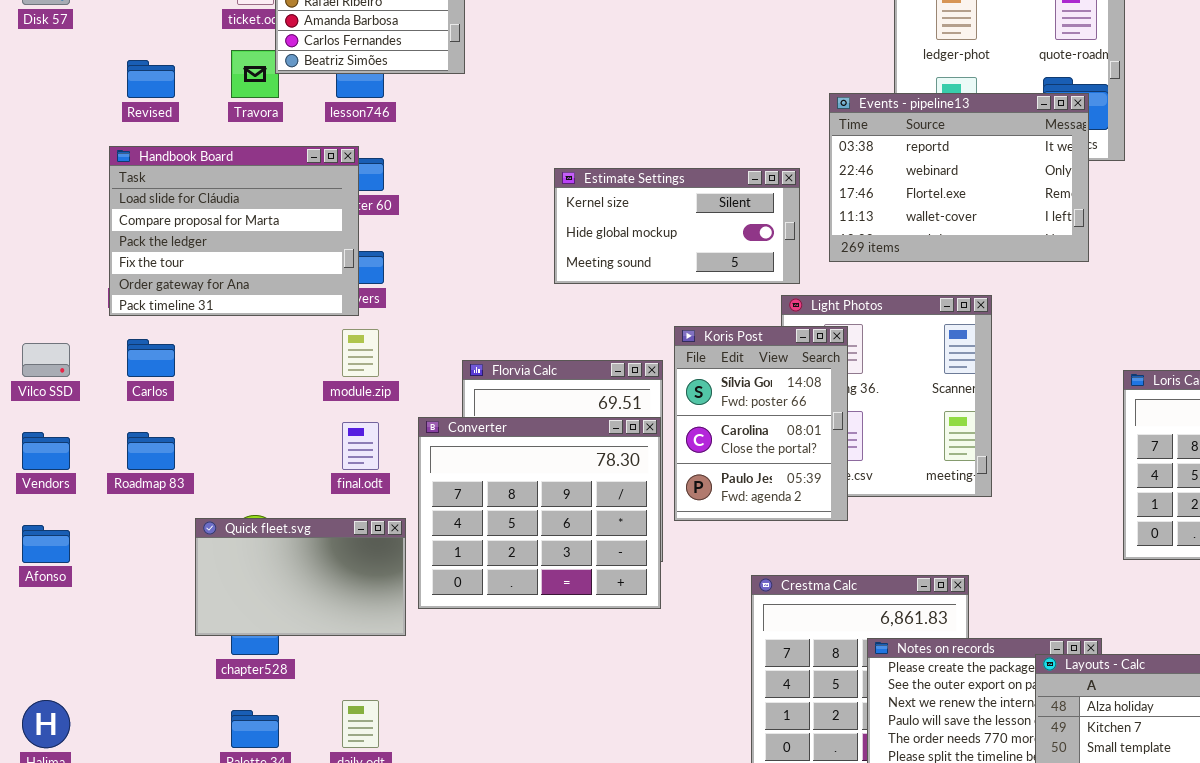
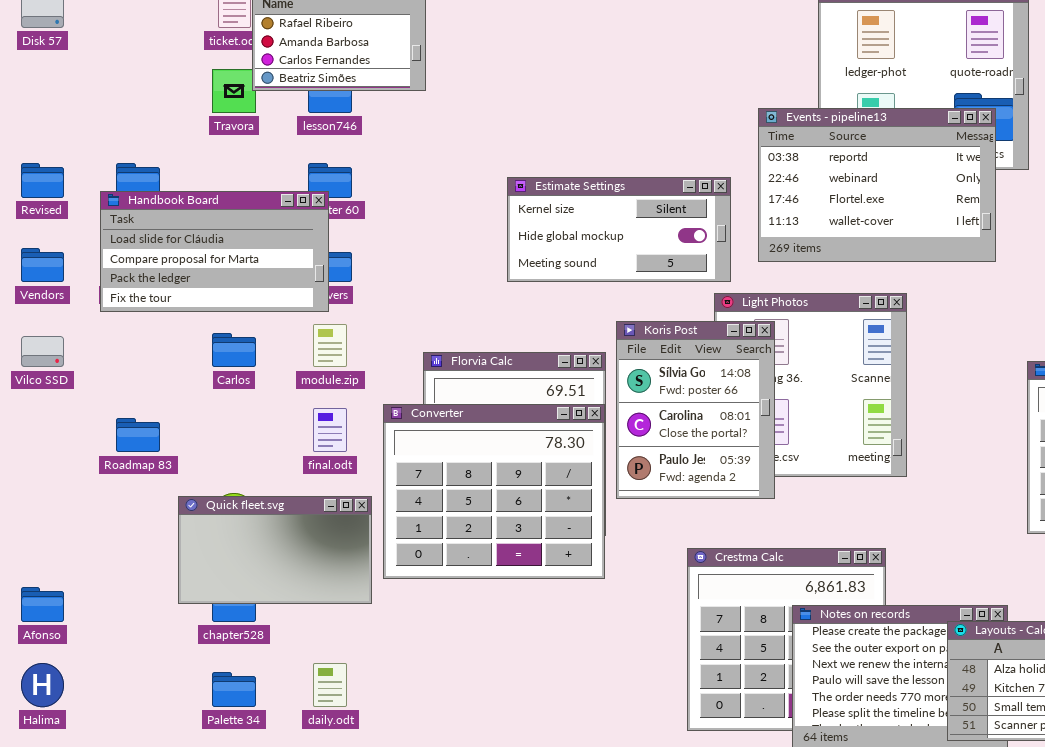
Revised: [127,60,175,98] -> [21,163,64,198], moved
Handbook Board: [109,146,359,316] -> [100,191,329,312], resized
Carlos: [127,339,175,377] -> [212,333,256,367], moved
Vendors: [22,432,70,470] -> [21,248,64,282], moved
Afonso: [22,525,70,563] -> [21,587,64,622], moved

